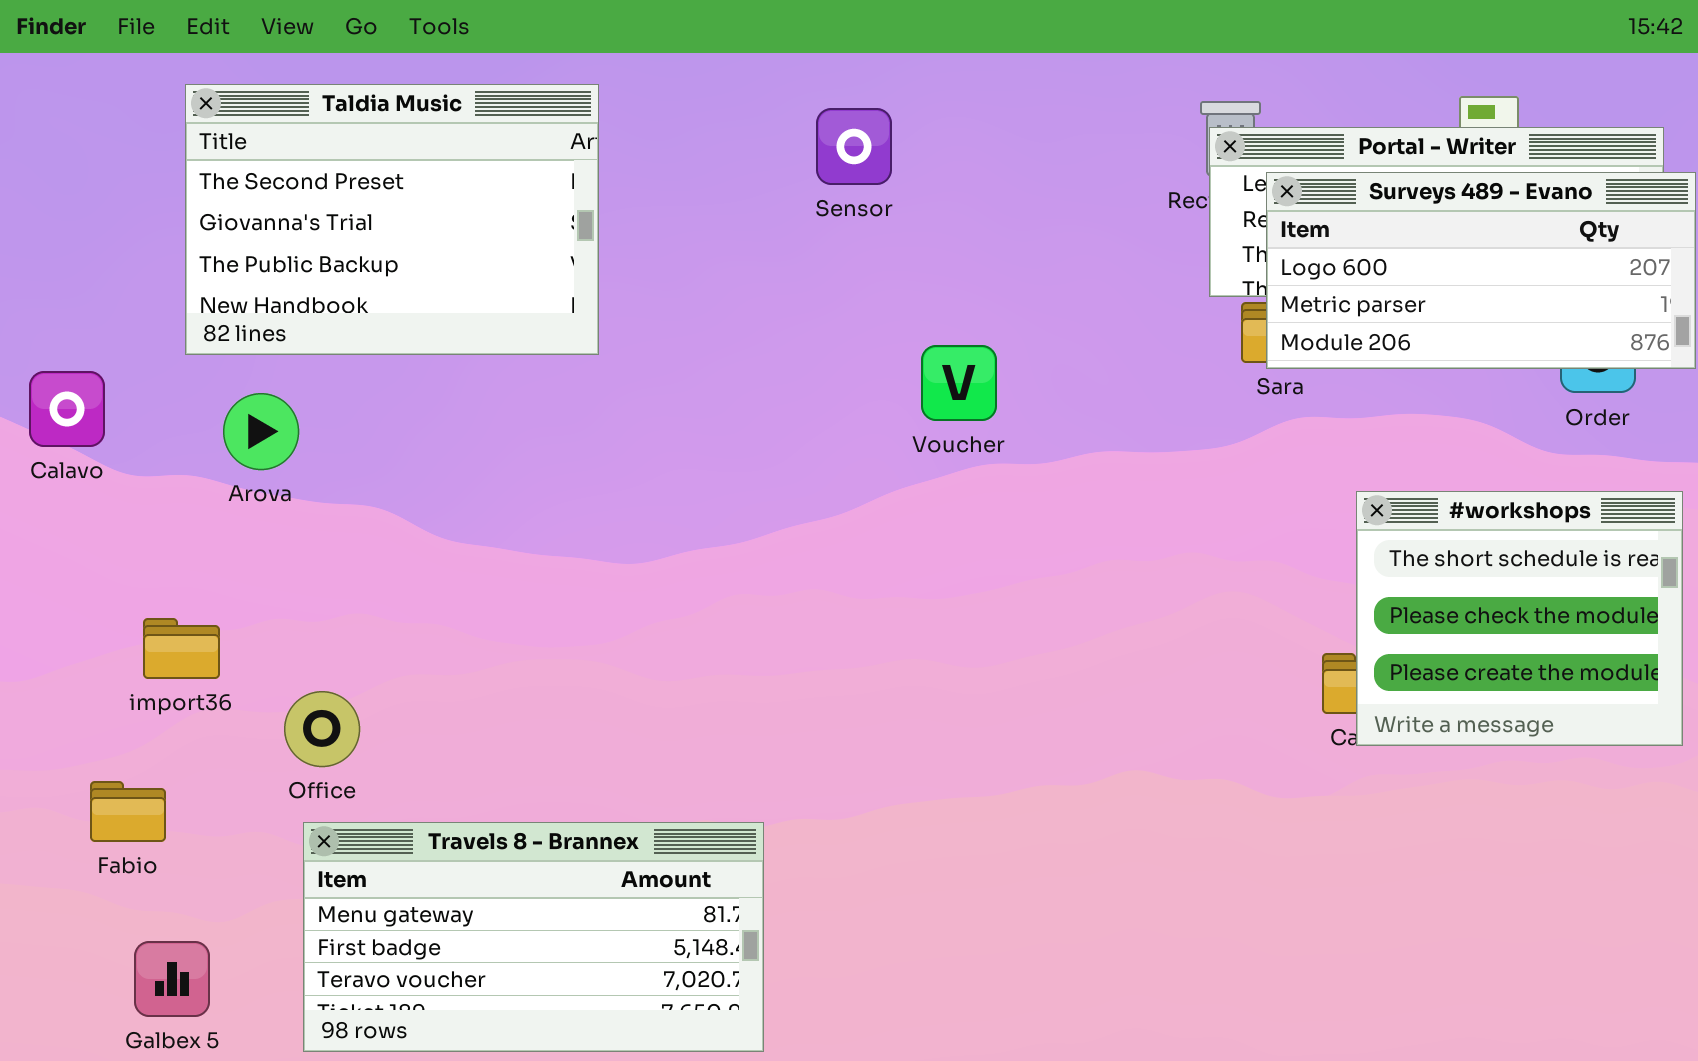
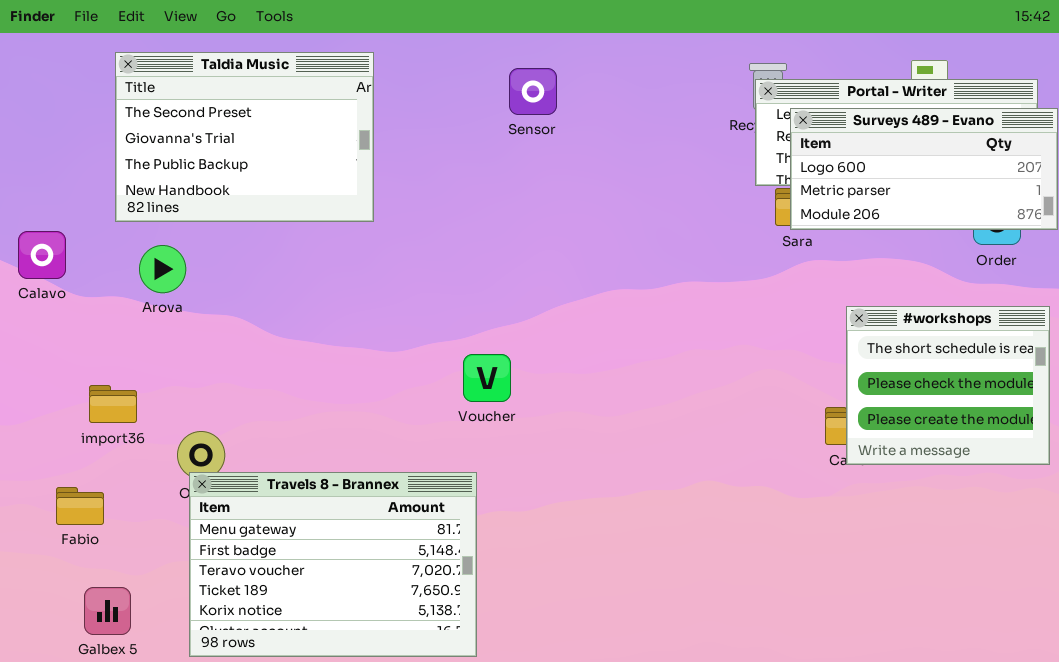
Voucher: [921,345,997,421] -> [463,354,511,402], moved
Travels 8 - Brannex: [303,822,764,1052] -> [189,472,477,657], resized

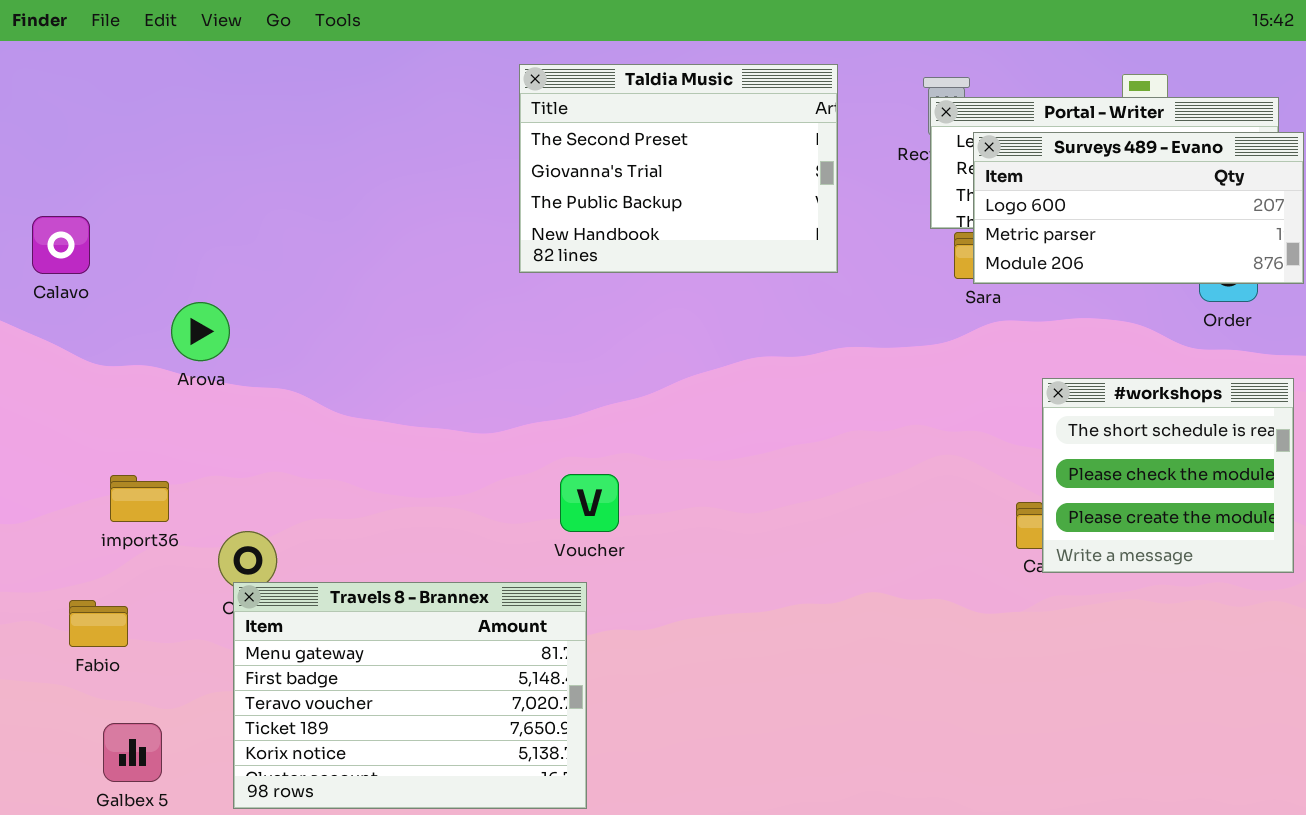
Taldia Music: [115,52,374,222] -> [519,64,838,273], moved
Calavo: [18,231,66,279] -> [32,216,90,274], moved
Voucher: [463,354,511,402] -> [560,474,619,532], moved

